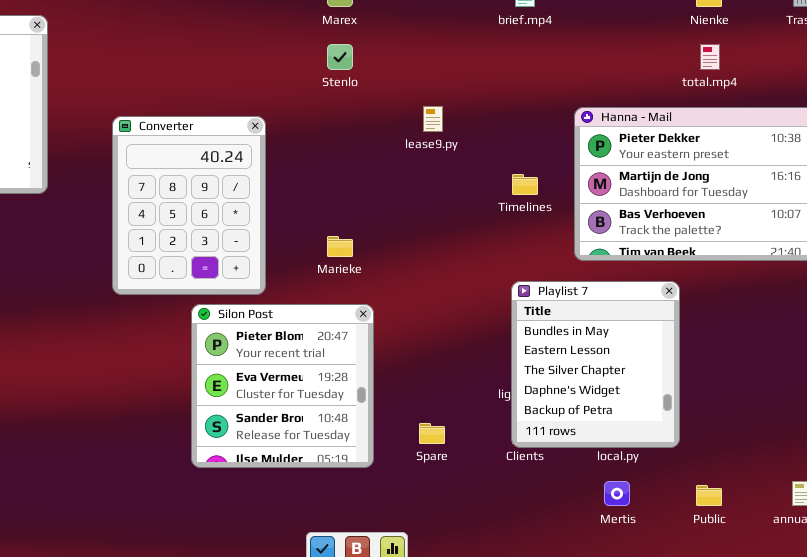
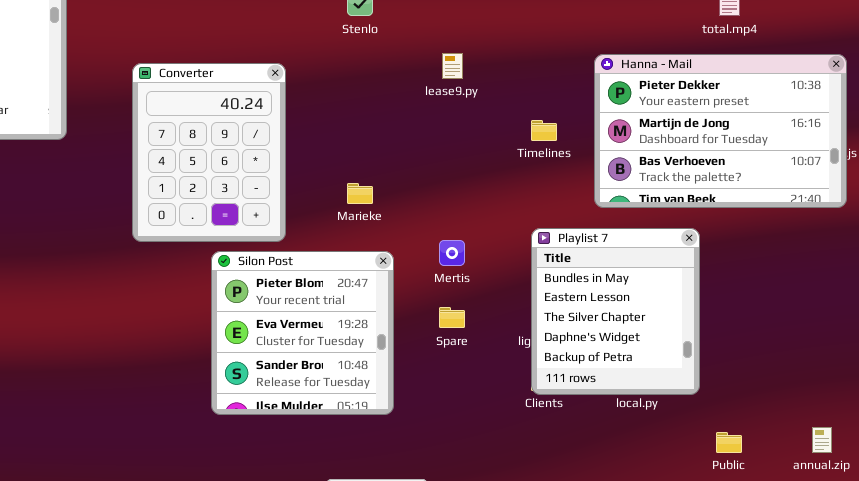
Spare: [419,423,445,444] -> [439,307,465,328], moved
Mertis: [604,481,630,506] -> [439,240,465,266], moved

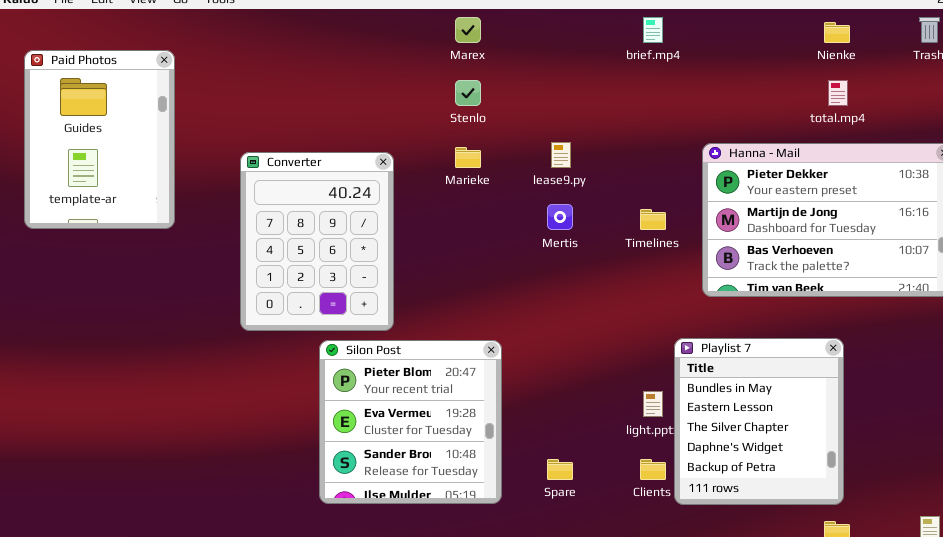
Marieke: [347,183,373,204] -> [455,147,481,168], moved
Playlist 7: [531,228,700,395] -> [674,338,844,505], moved
Mertis: [439,240,465,266] -> [547,204,573,230], moved
Spare: [439,307,465,328] -> [547,459,573,480], moved

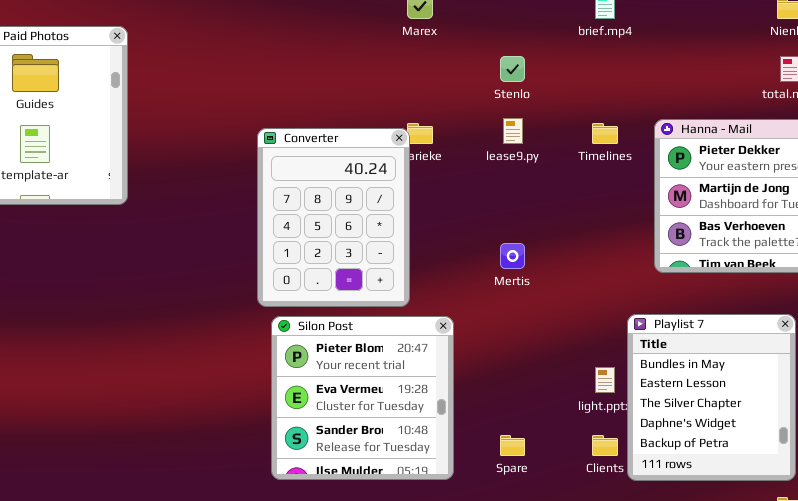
Stenlo: [455,80,481,106] -> [500,56,525,82], moved
Converter: [240,152,394,331] -> [257,128,410,307], moved
Mertis: [547,204,573,230] -> [500,243,525,269], moved
Timelines: [640,209,666,230] -> [592,123,618,144], moved

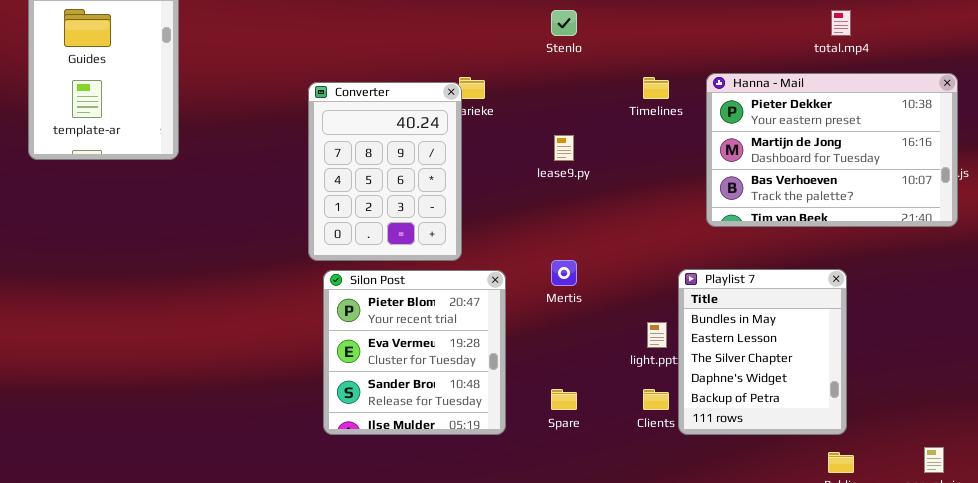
lease9.py: [503,118,523,144] -> [554,135,574,161], moved
Mertis: [500,243,525,269] -> [551,260,577,286], moved

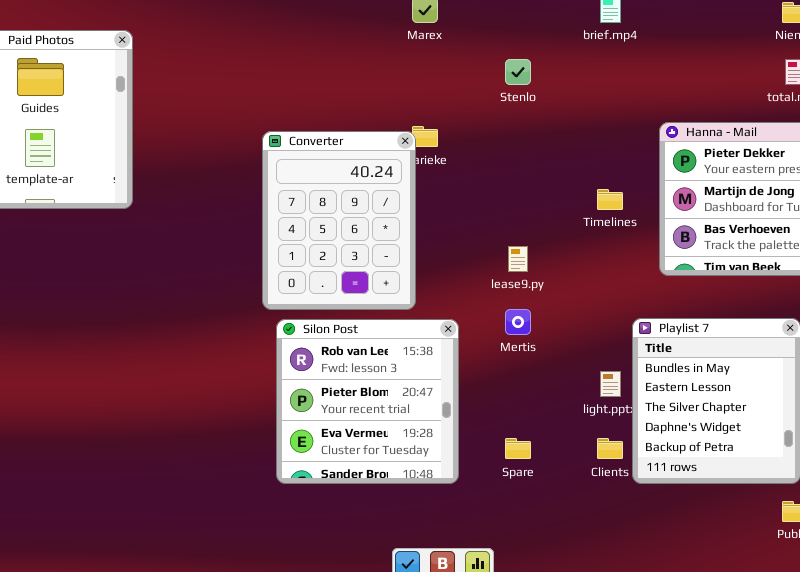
Timelines: [643,77,669,99] -> [597,189,623,210], moved
lease9.py: [554,135,574,161] -> [508,246,528,272], moved
Silon Post: [323,270,506,435] -> [276,319,459,484], scrolled up 1 row

